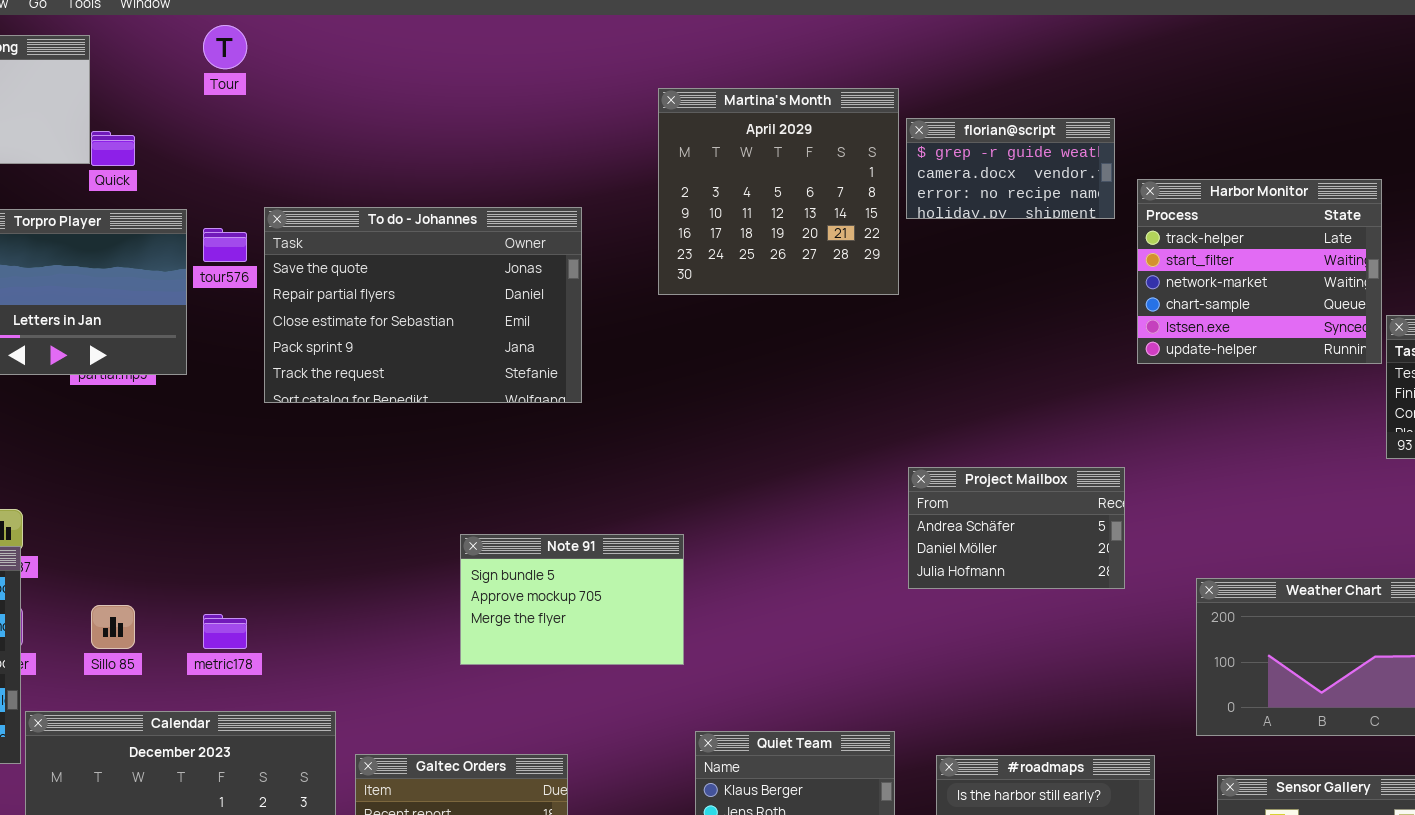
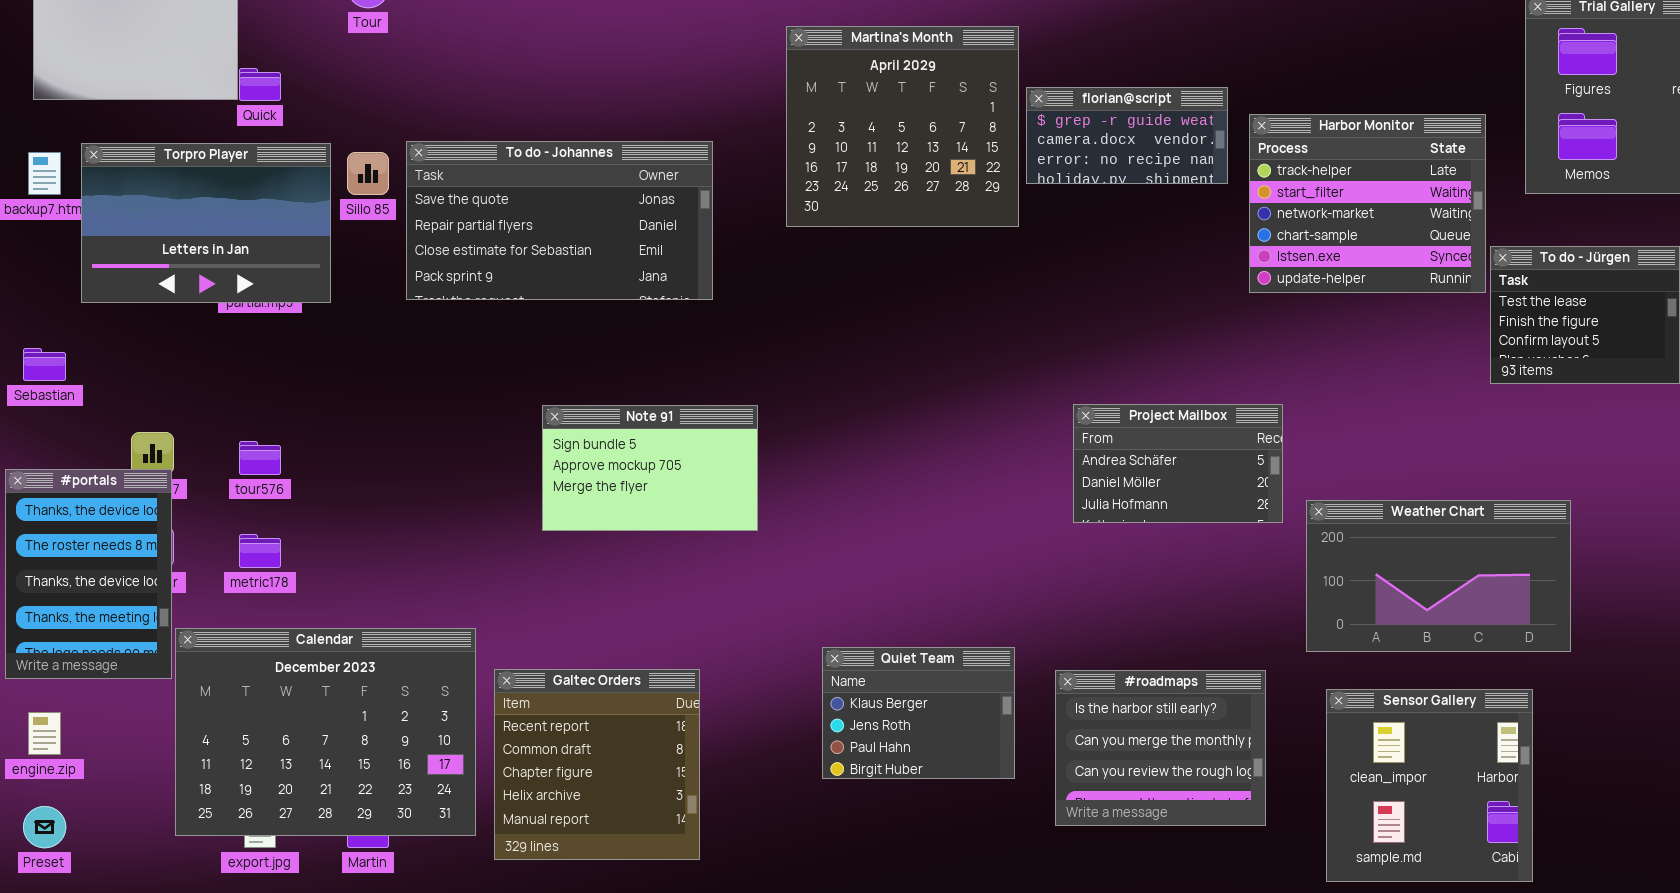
florian@script: [906,118,1115,219] -> [1026,87,1228,184], moved
To do - Johannes: [264,207,582,403] -> [406,141,713,300], resized
tour576: [203,228,247,262] -> [239,441,281,475], moved
Project Mailbox: [908,467,1125,589] -> [1073,404,1283,523], moved
Note 91: [460,534,684,665] -> [542,405,758,531], moved
Sillo 85: [91,605,135,649] -> [347,152,389,195], moved
metric178: [203,614,247,649] -> [239,534,281,568], moved

